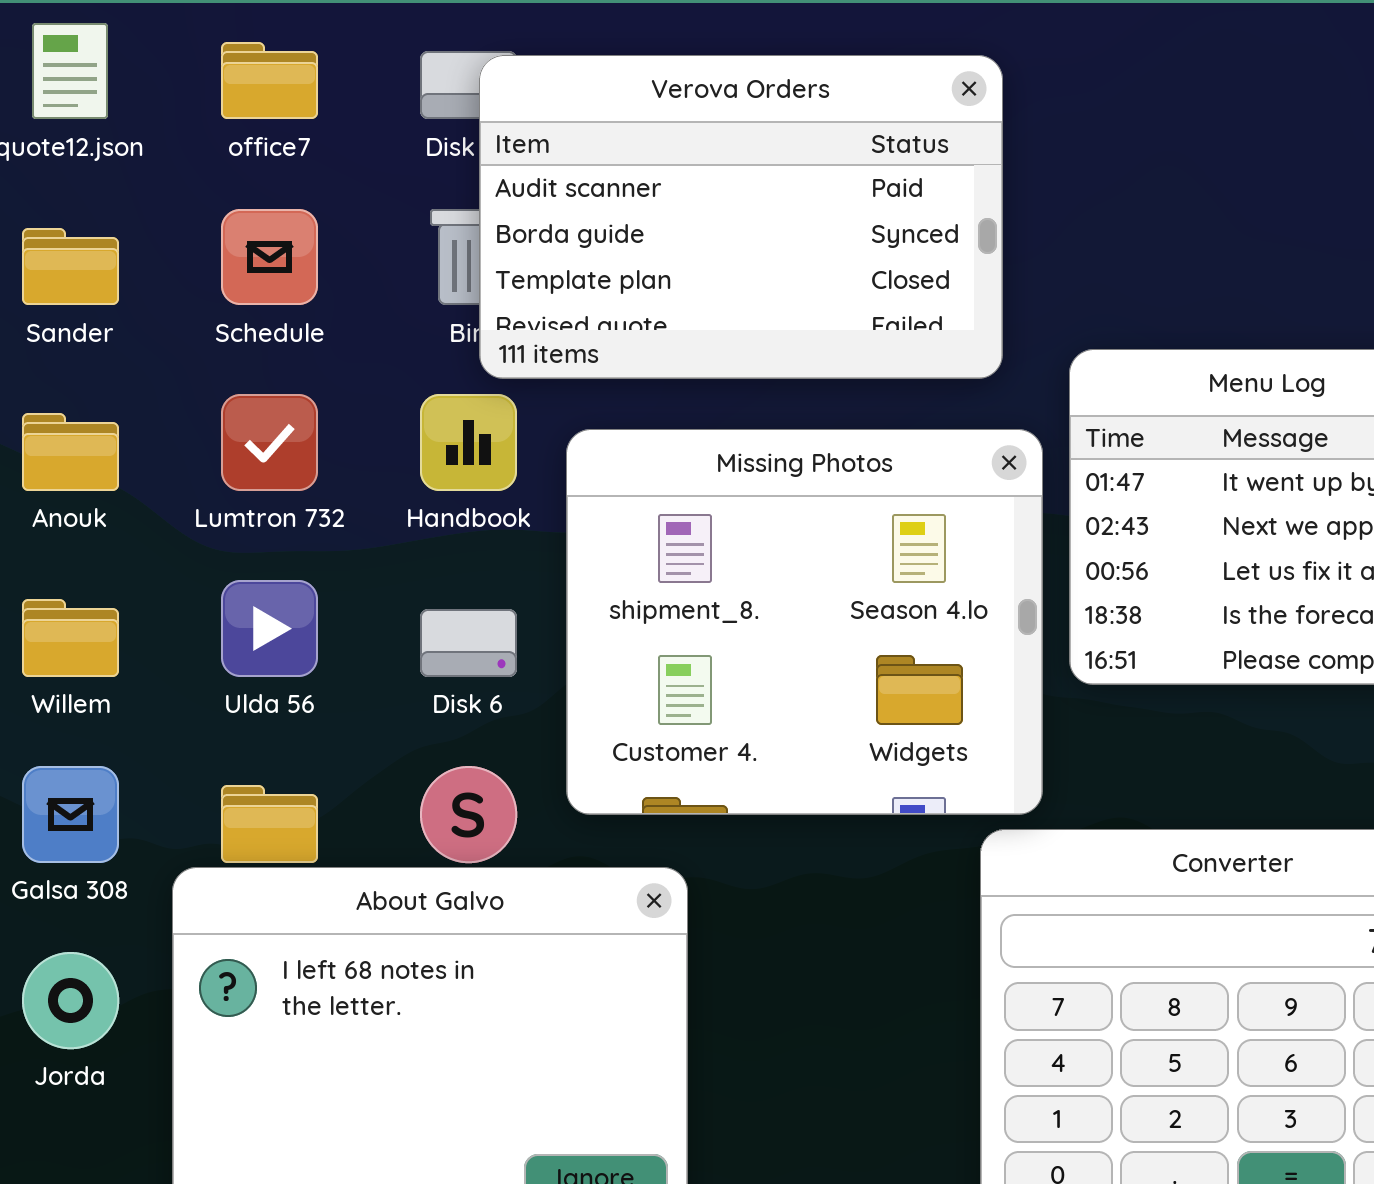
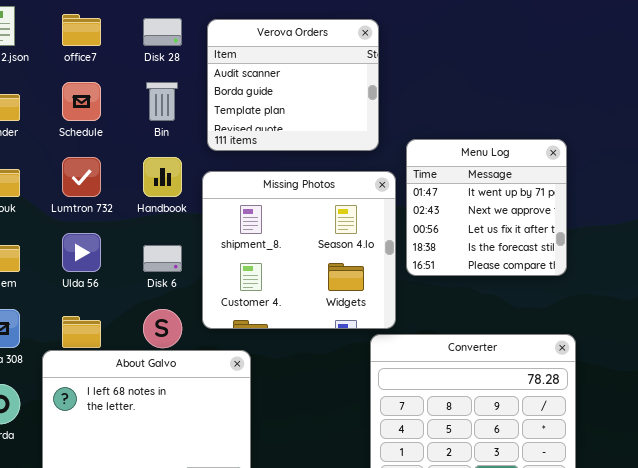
Verova Orders: [479,55,1003,379] -> [207,19,379,151], resized

